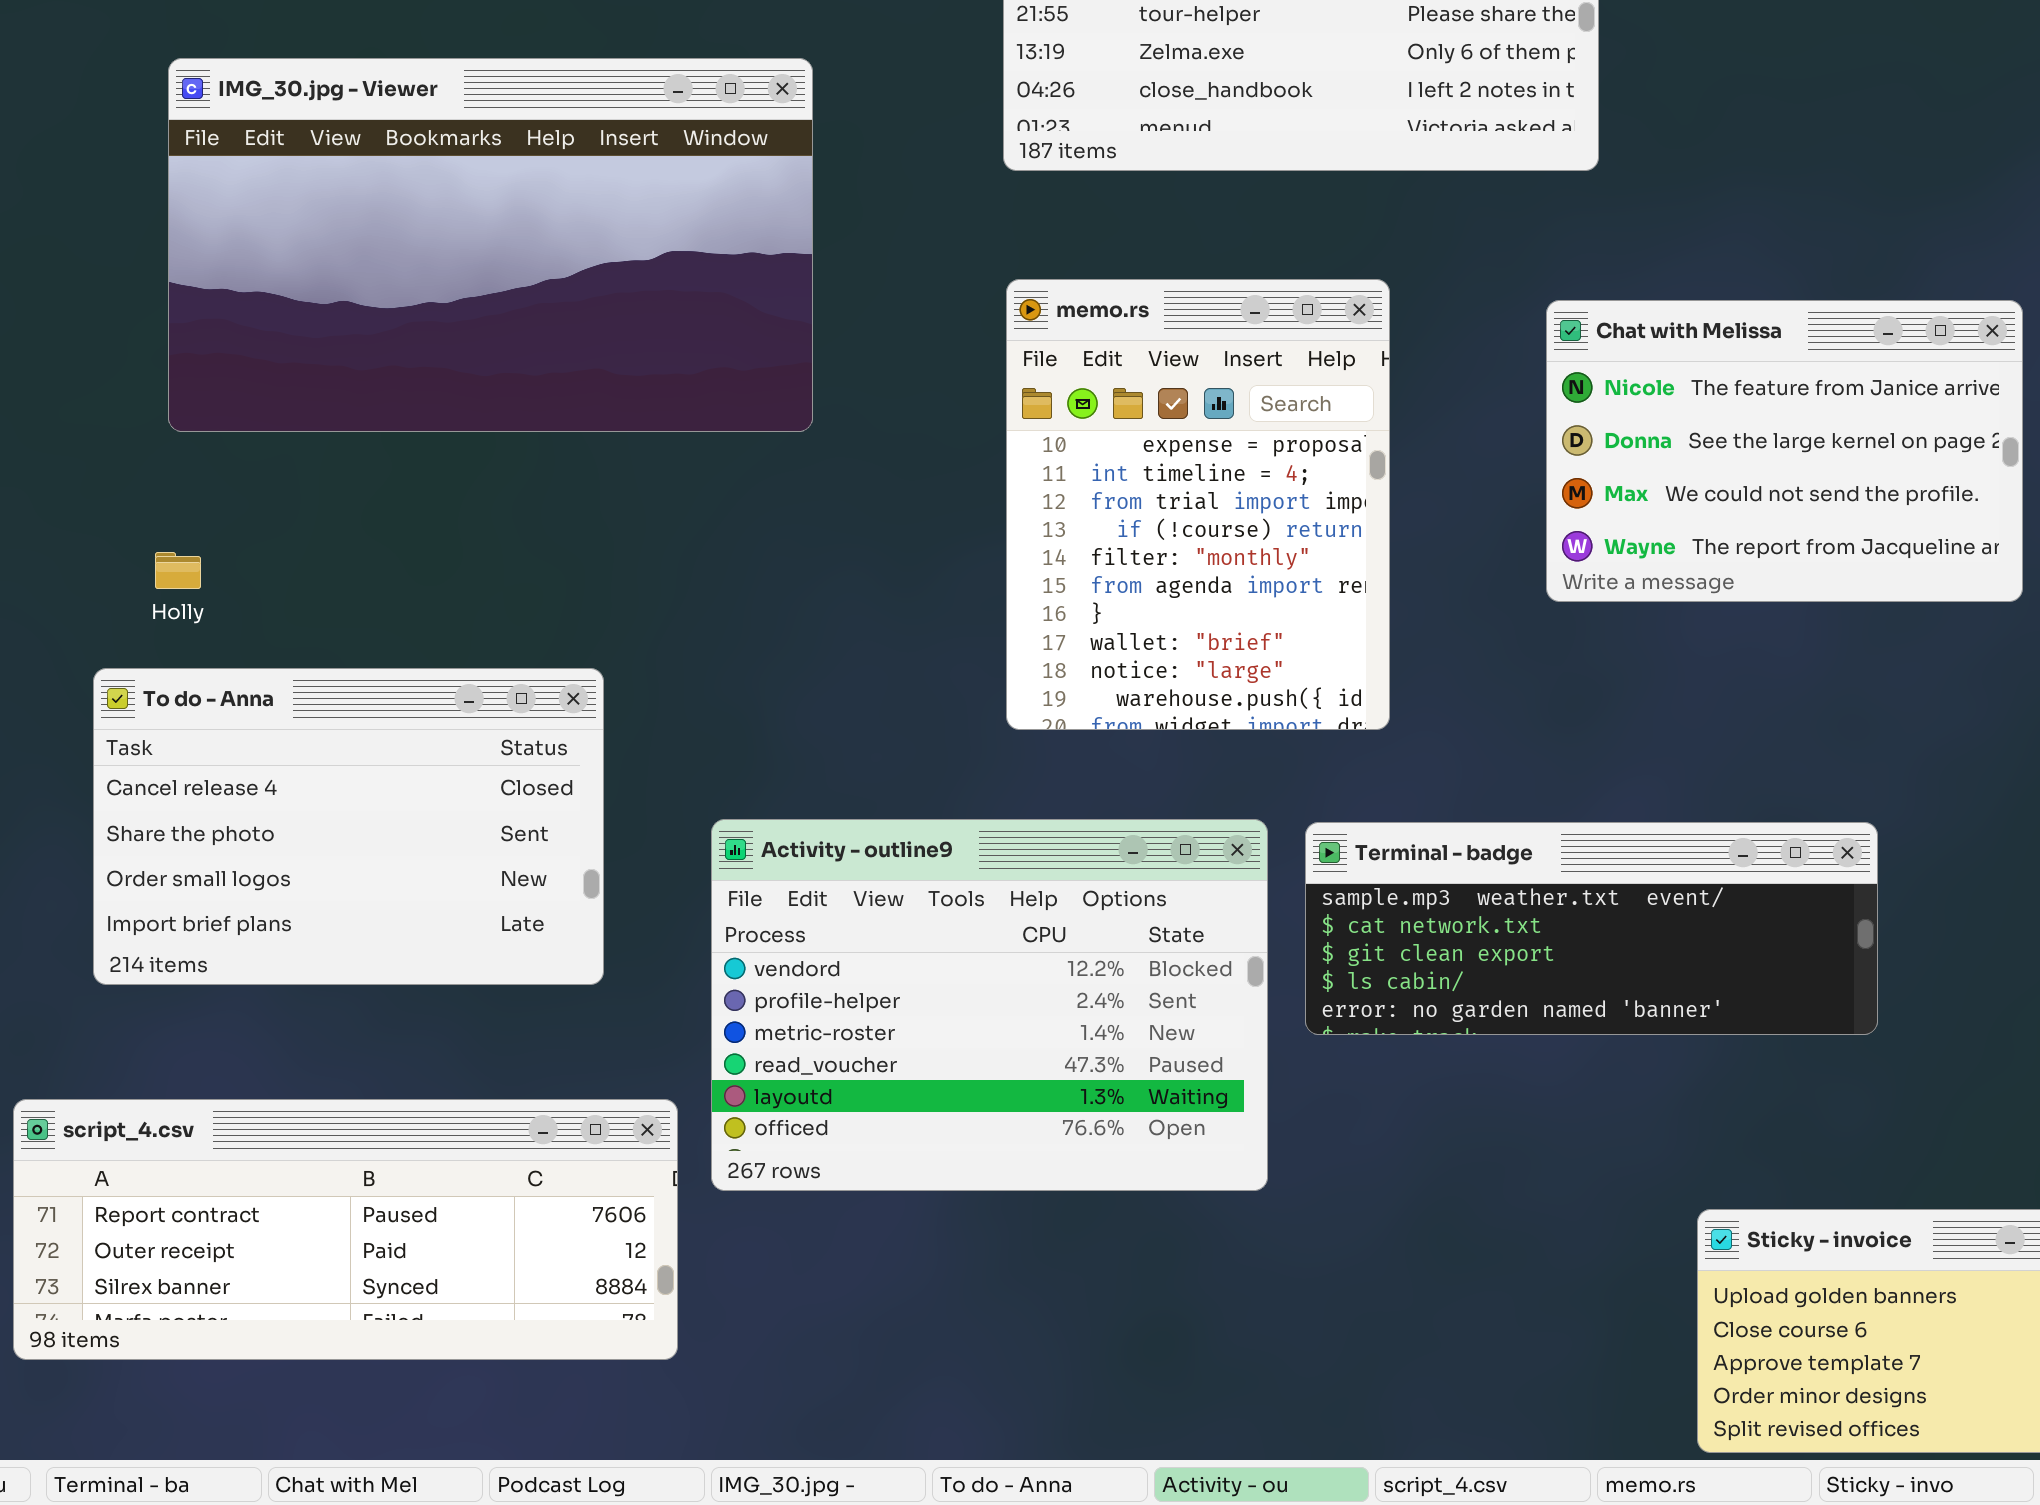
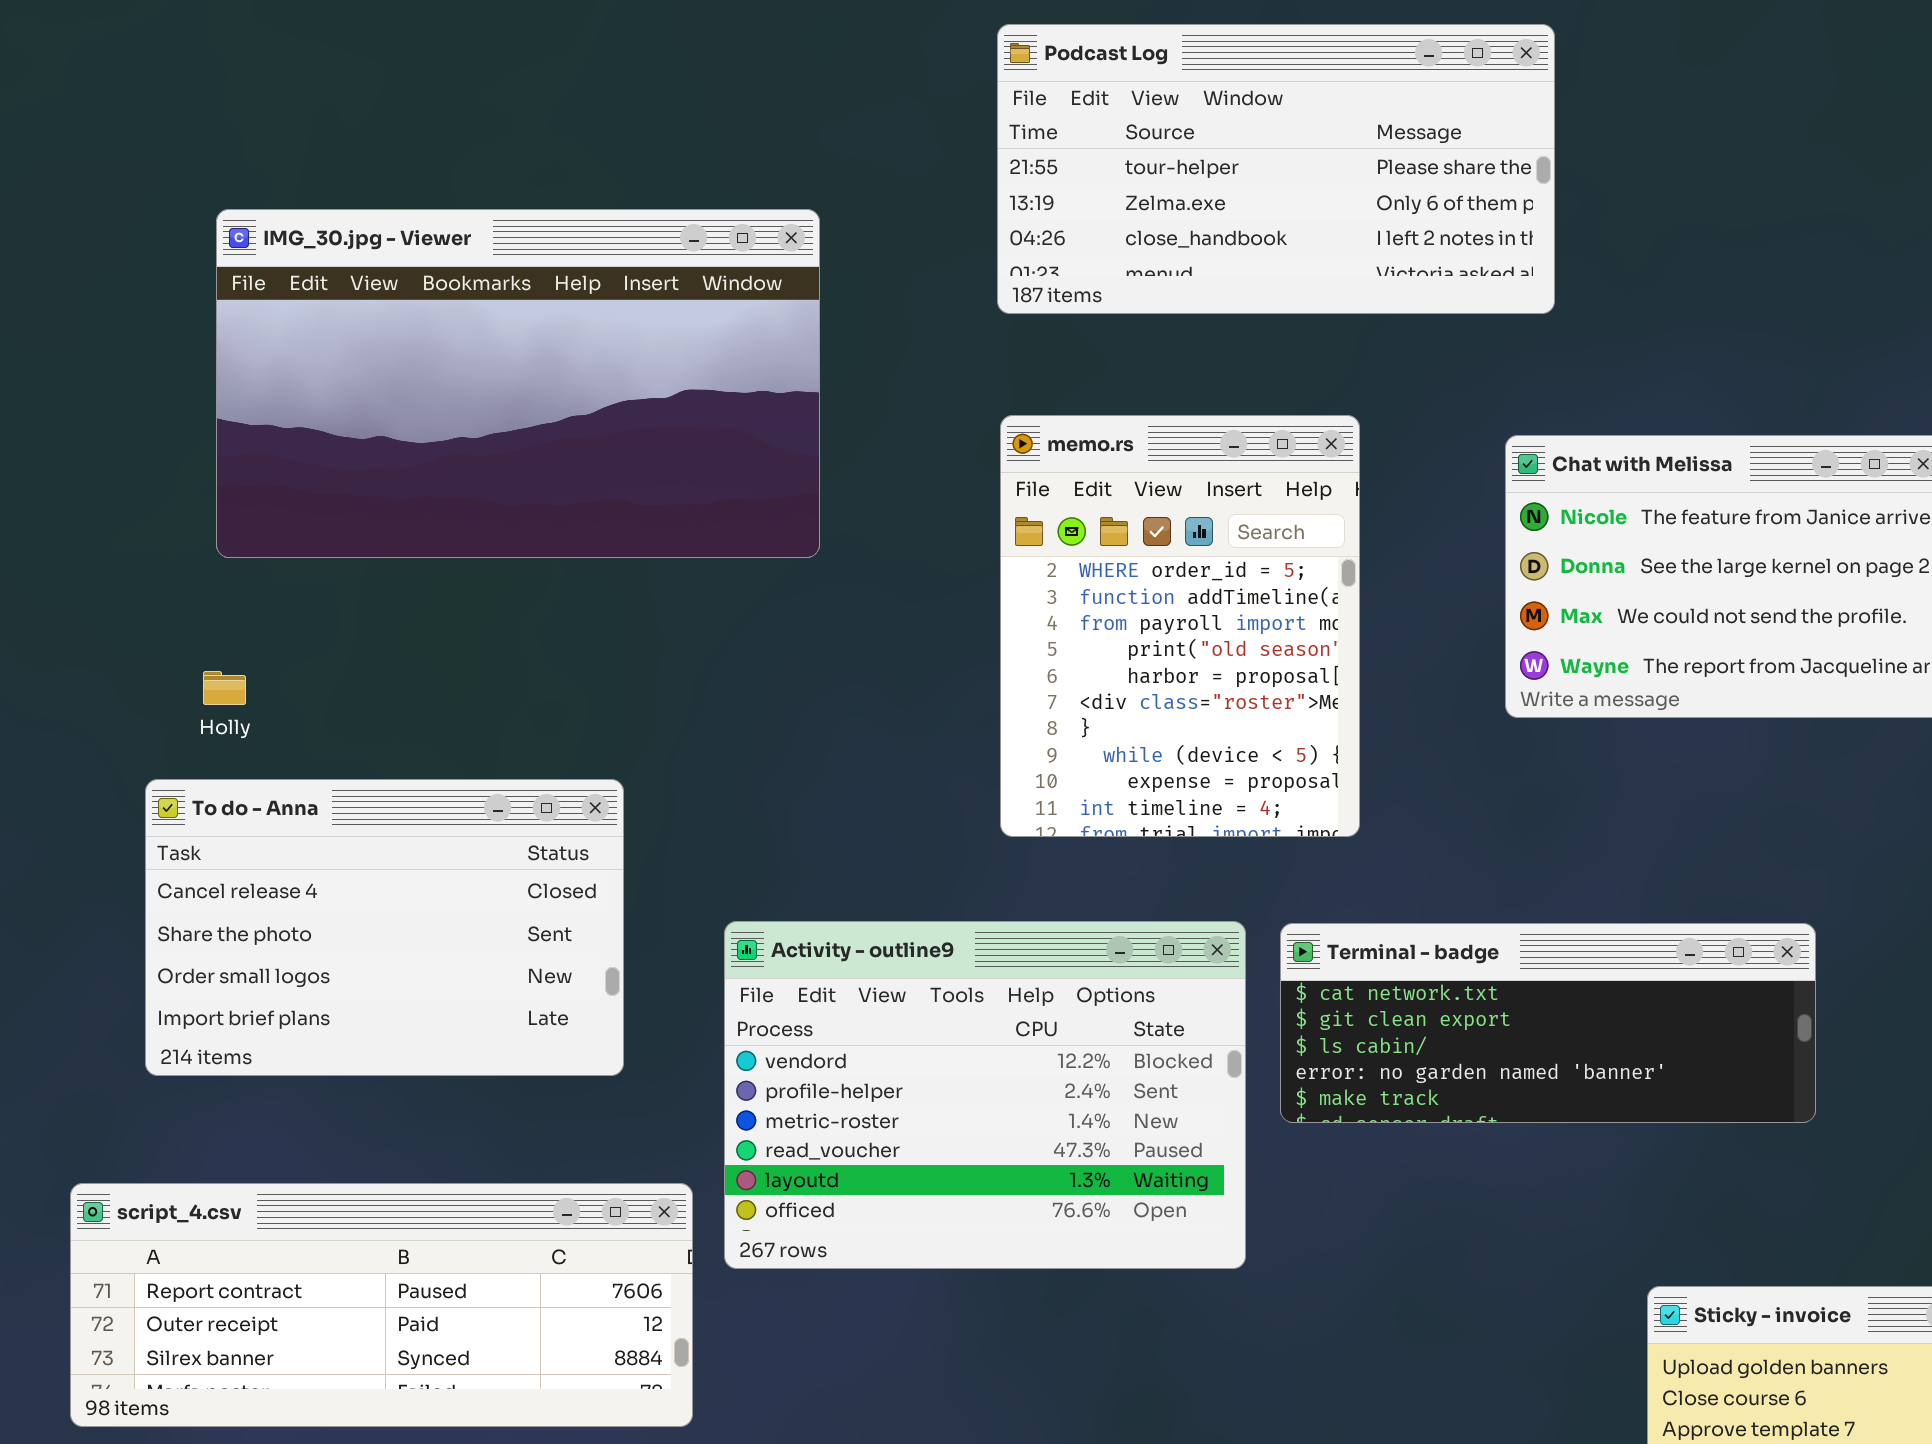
memo.rs: [1006,279,1390,730] -> [1000,415,1360,837], scrolled up 8 rows
Terminal - badge: [1305,822,1878,1035] -> [1280,923,1816,1123], scrolled down 1 row

